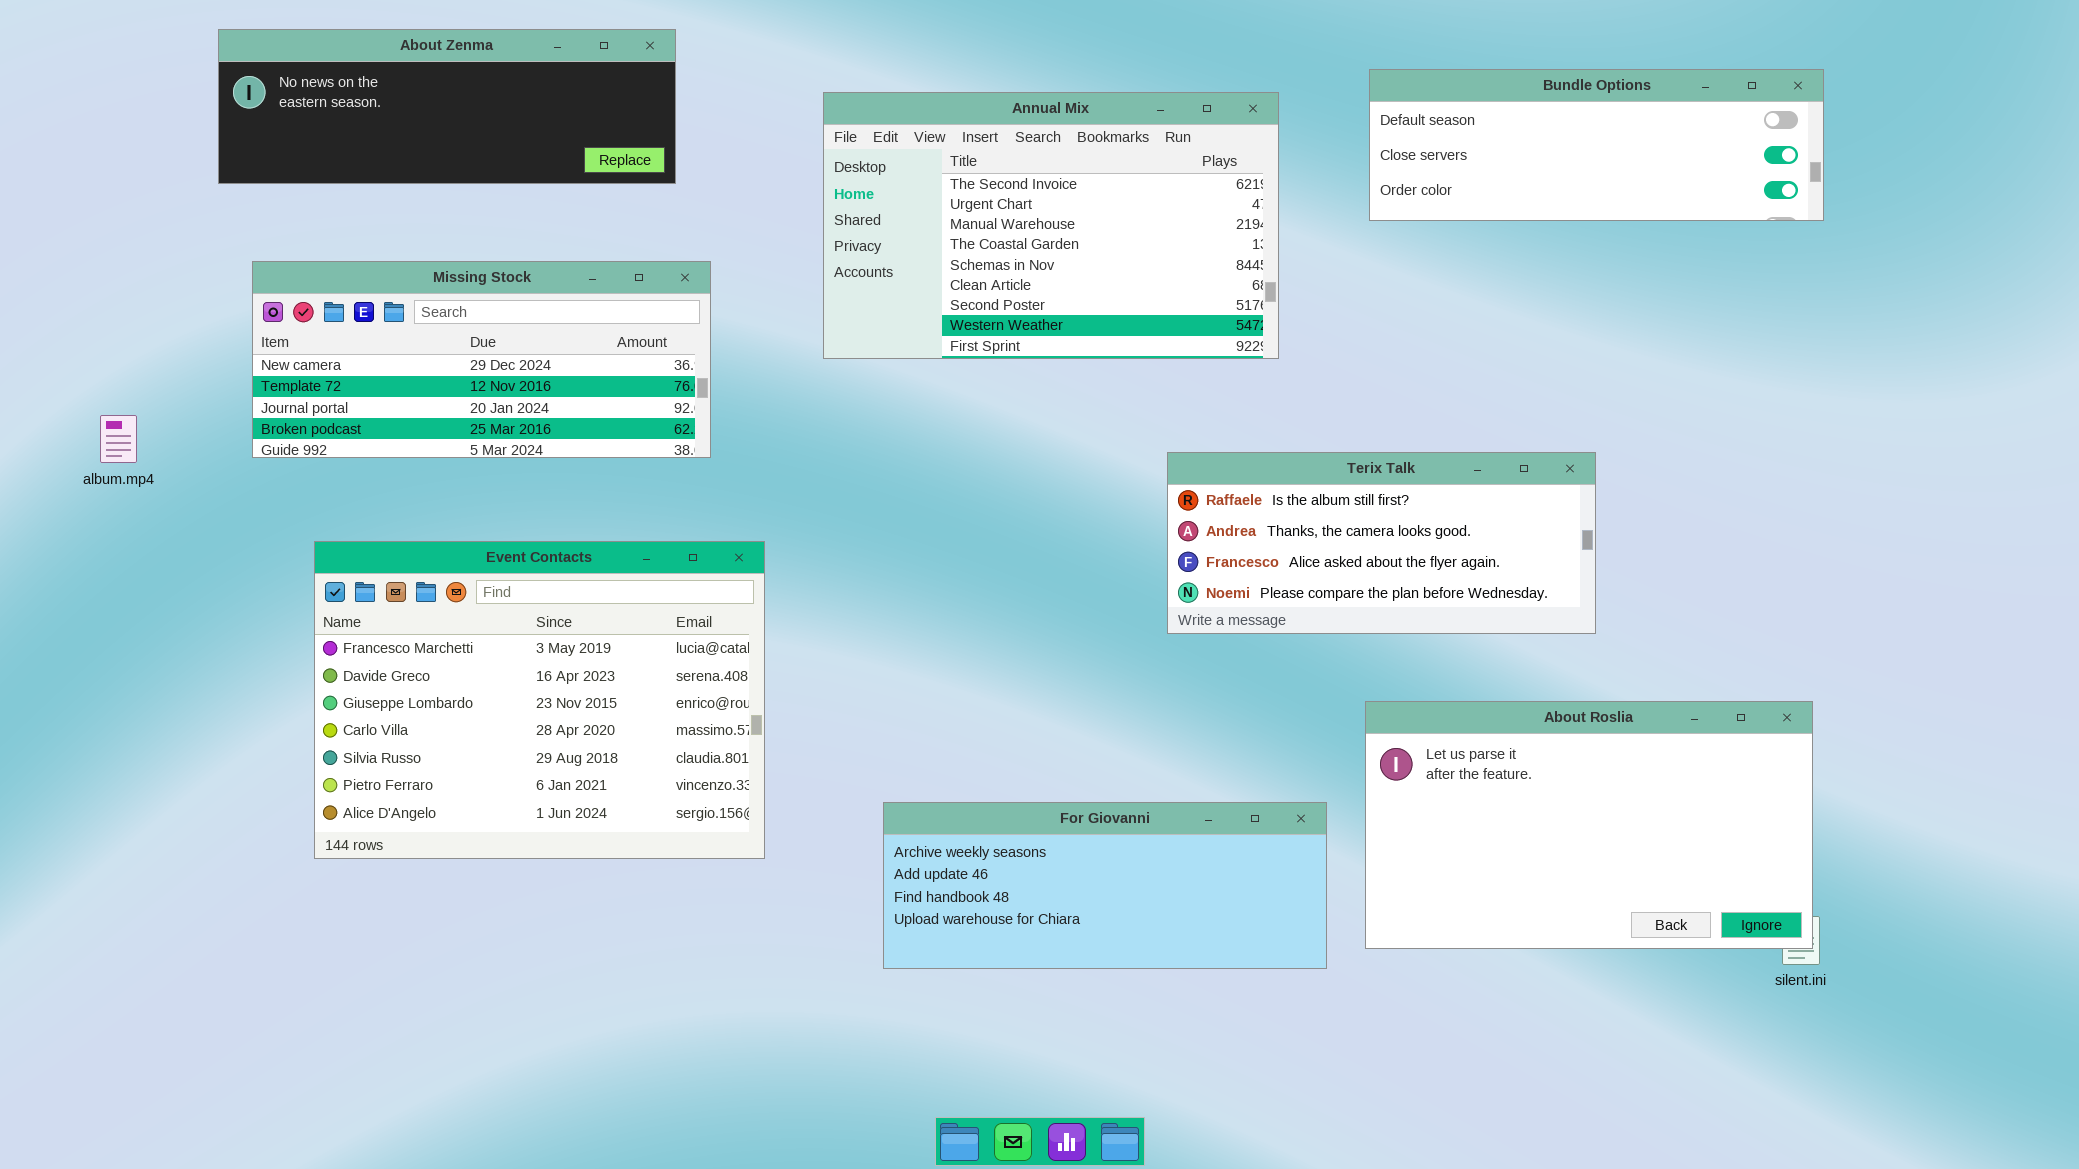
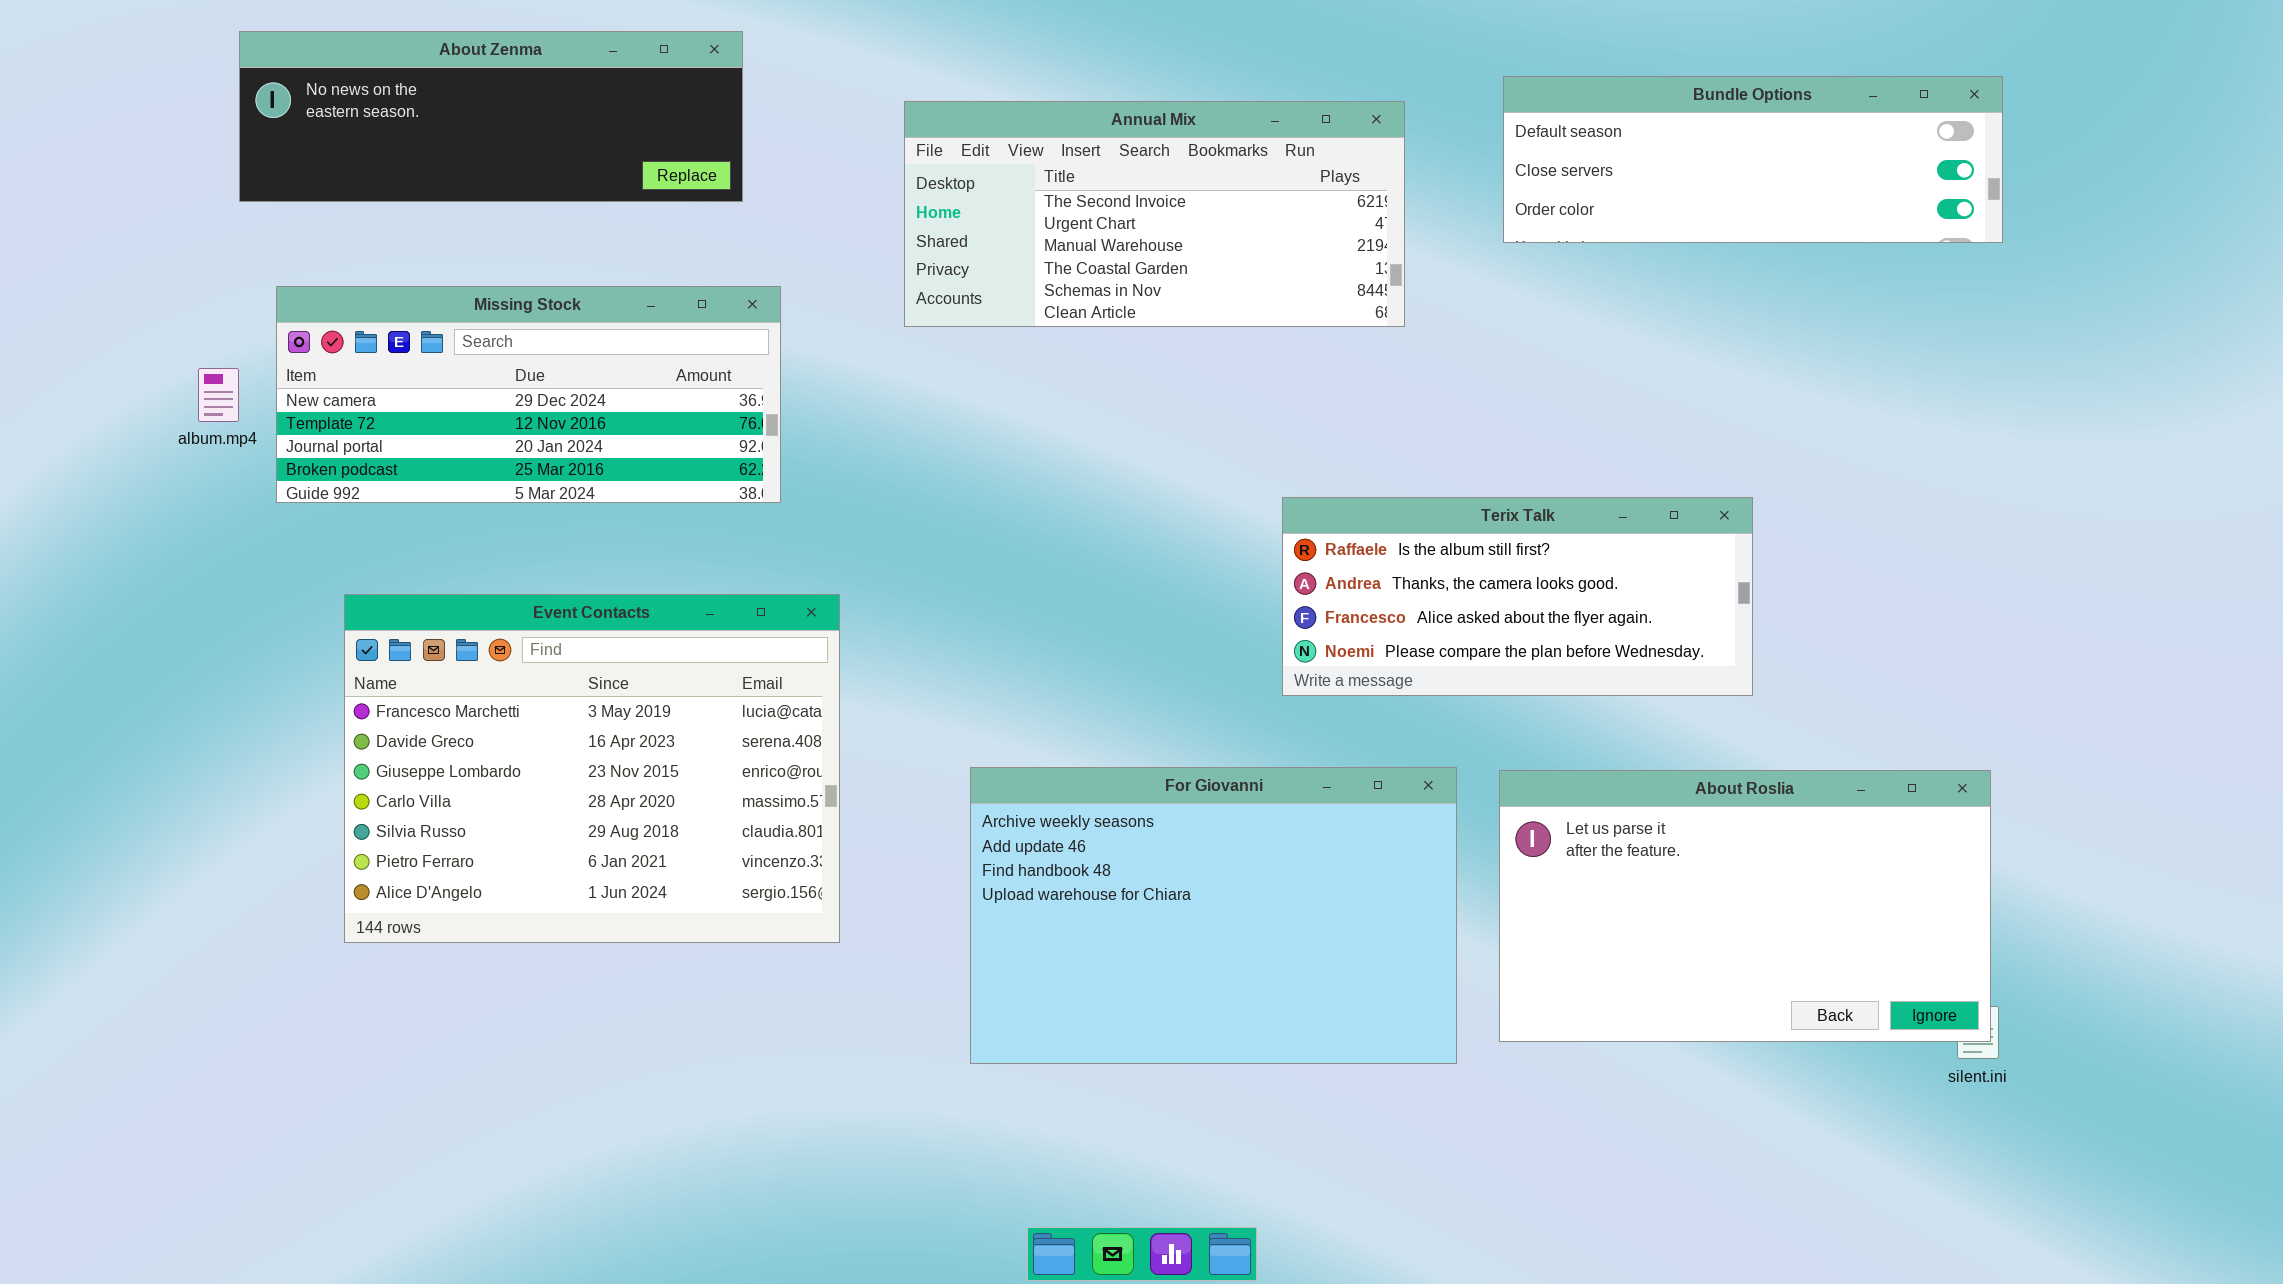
Annual Mix: [823,92,1279,359] -> [904,101,1405,327], resized
album.mp4: [100,415,137,463] -> [198,368,239,422], moved
For Giovanni: [883,802,1327,969] -> [970,767,1457,1064], resized

